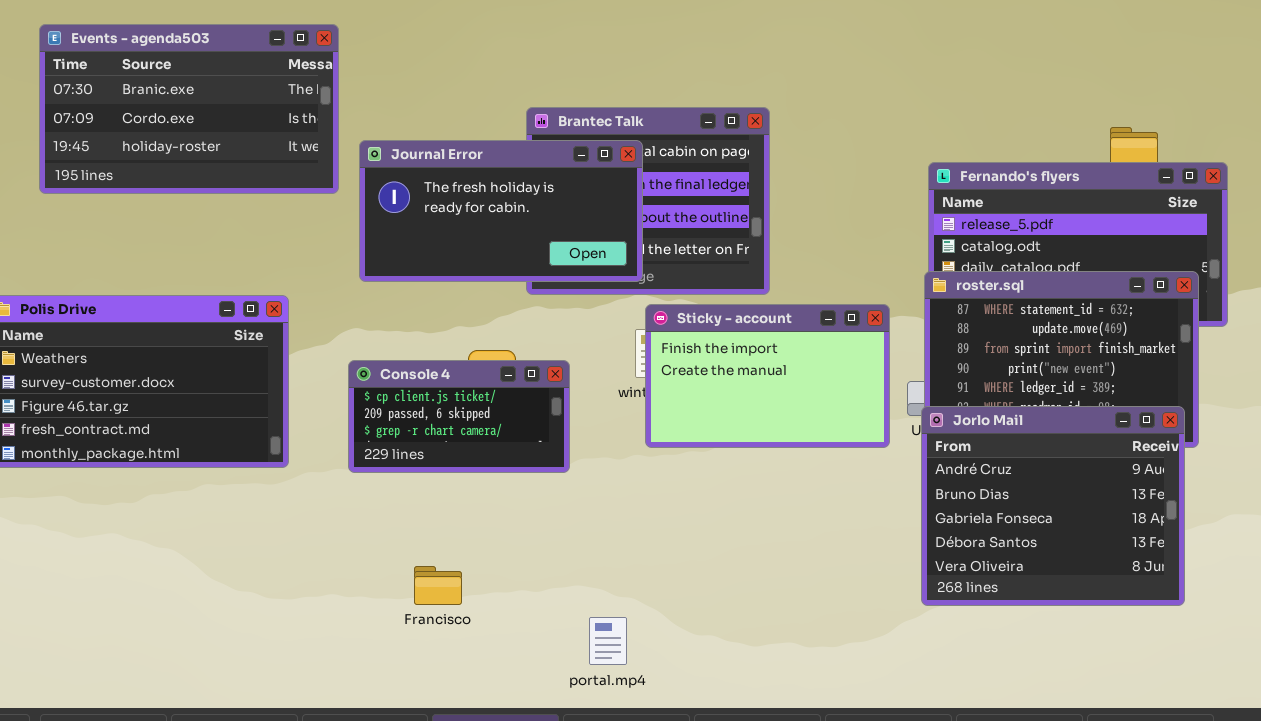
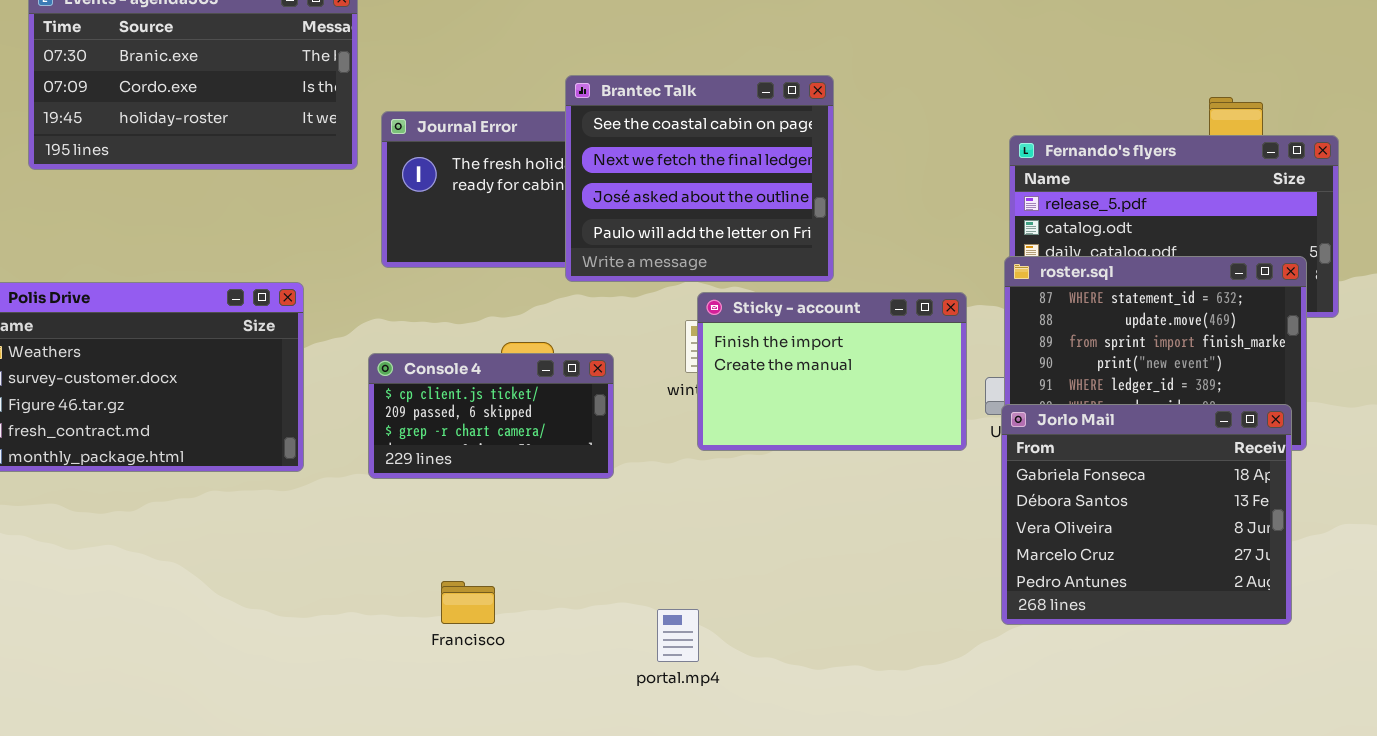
Brantec Talk: [526,107,770,295] -> [565,75,834,282], raised
Jorlo Mail: [921,406,1185,606] -> [1001,404,1292,625], scrolled down 2 rows
portal.mp4: [589,617,627,665] -> [657,609,699,662], moved

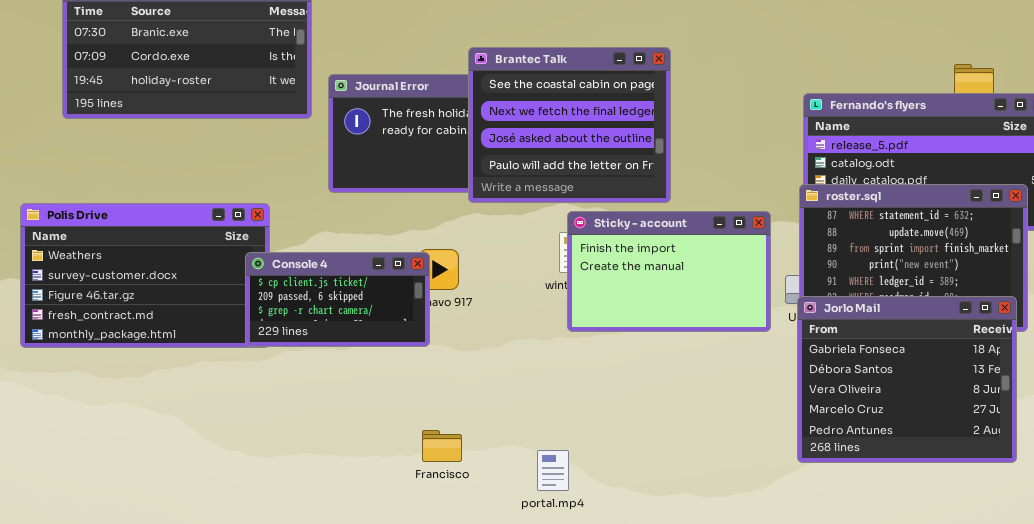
Console 4: [368,353,614,479] -> [245,252,430,347], moved
Francisco: [441,581,495,624] -> [422,430,462,462], moved

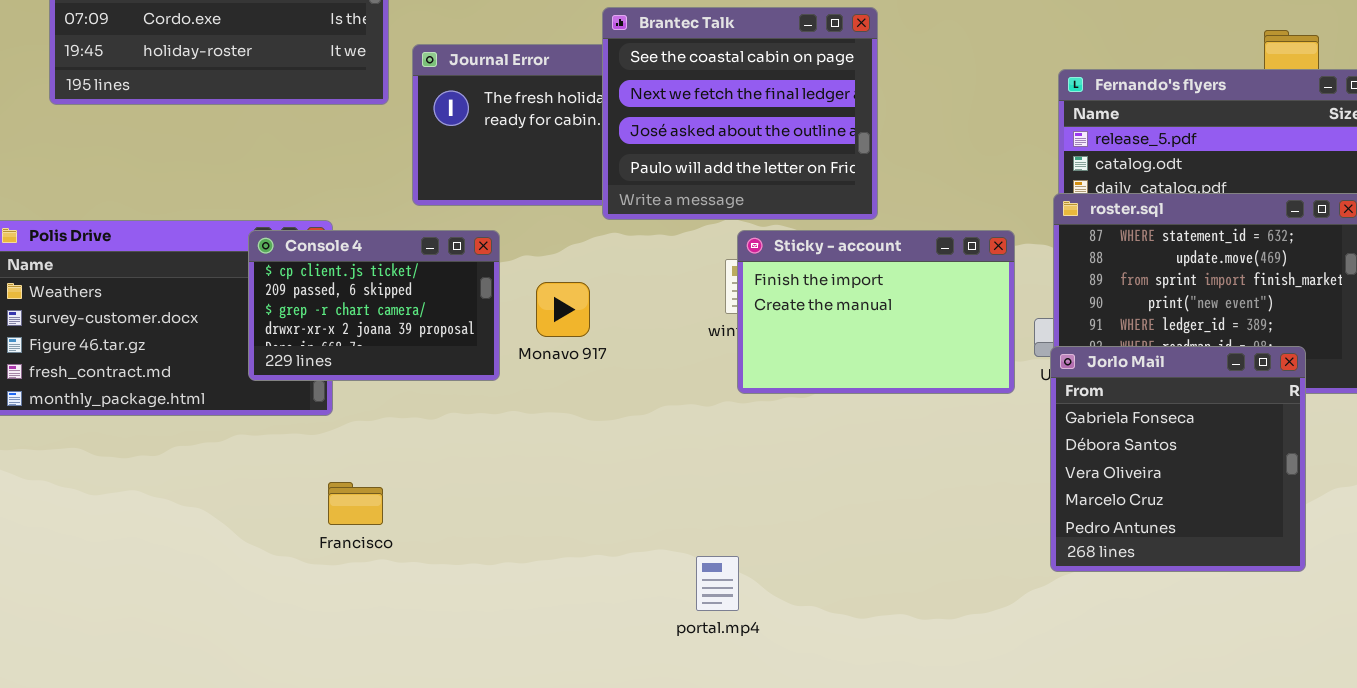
Console 4: [245,252,430,347] -> [248,230,500,381], moved, resized
Jorlo Mail: [797,296,1017,463] -> [1050,346,1306,572], resized
Francisco: [422,430,462,462] -> [328,482,383,525], moved

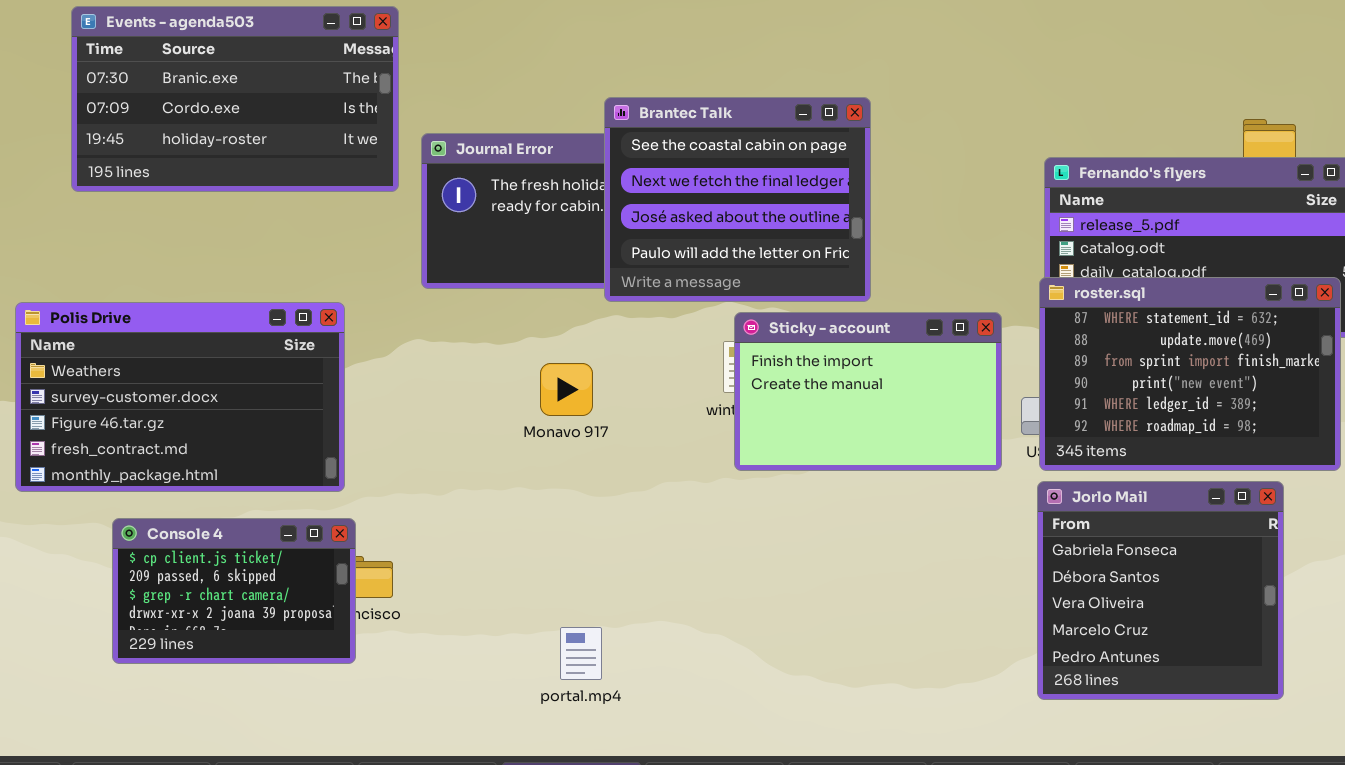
Console 4: [248,230,500,381] -> [112,518,356,664], moved
Jorlo Mail: [1050,346,1306,572] -> [1037,481,1284,700], moved
portal.mp4: [696,556,739,611] -> [560,627,602,680], moved

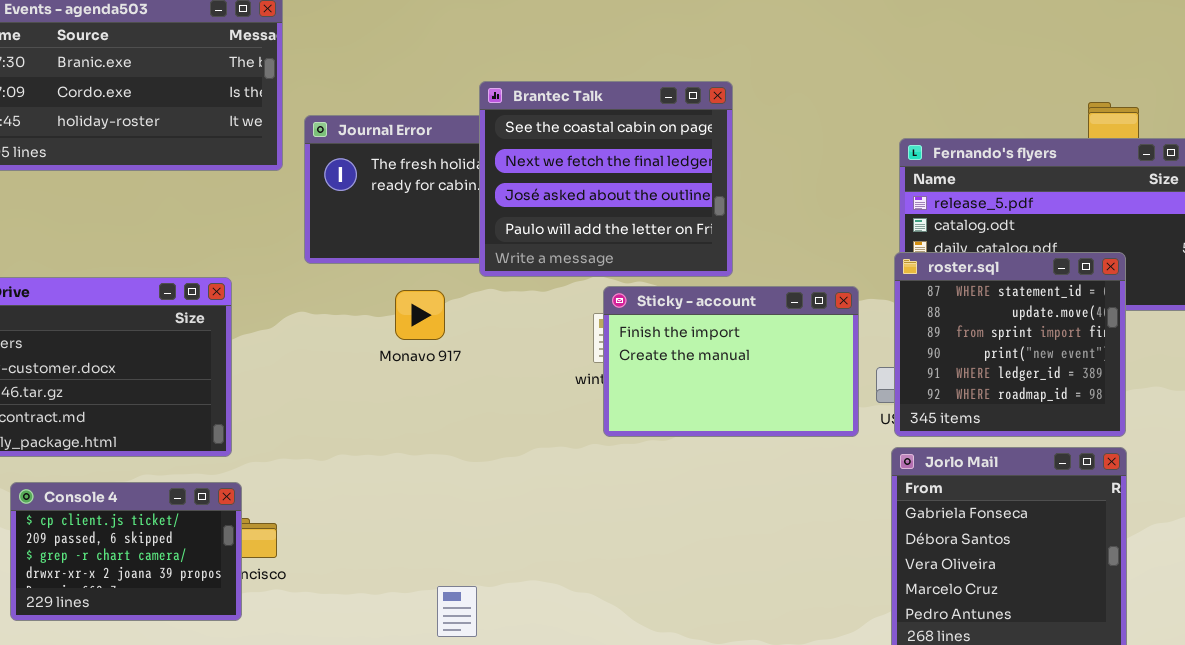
roster.sql: [1039,277,1341,471] -> [894,252,1126,437], resized
Monavo 917: [540,363,593,416] -> [395,290,445,340], moved

